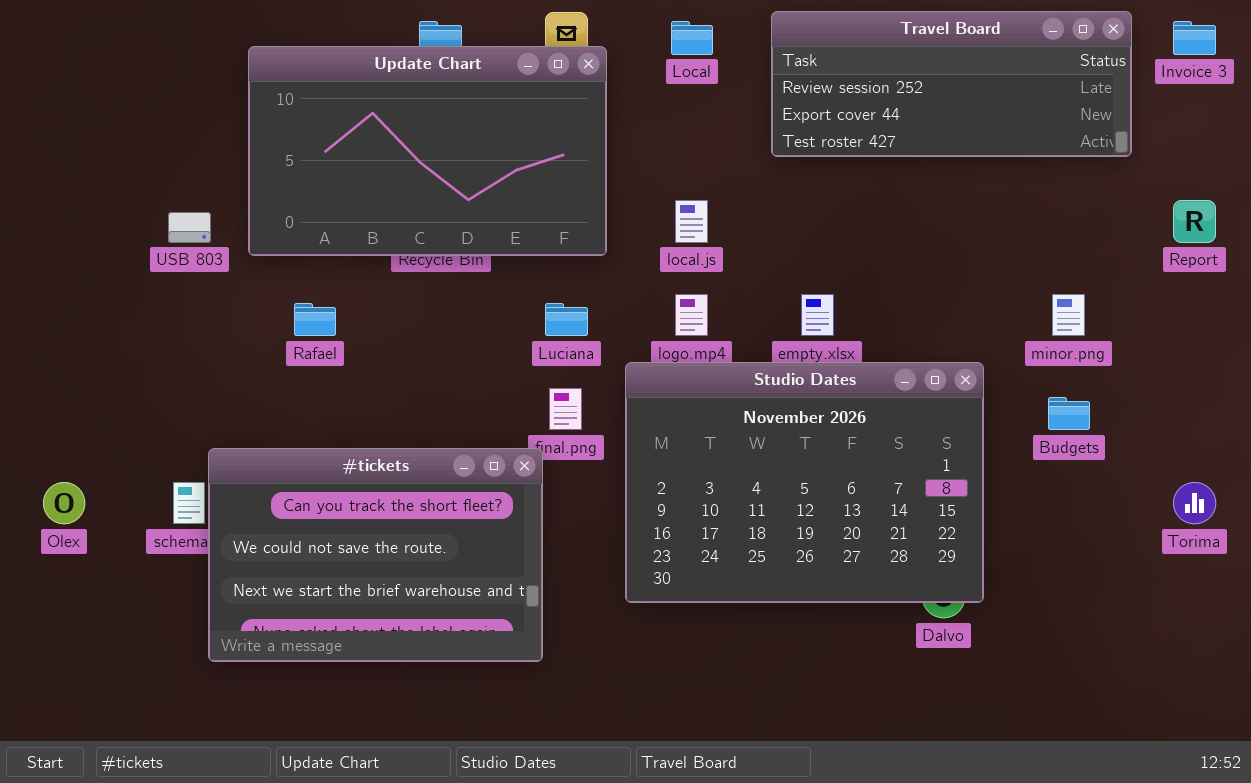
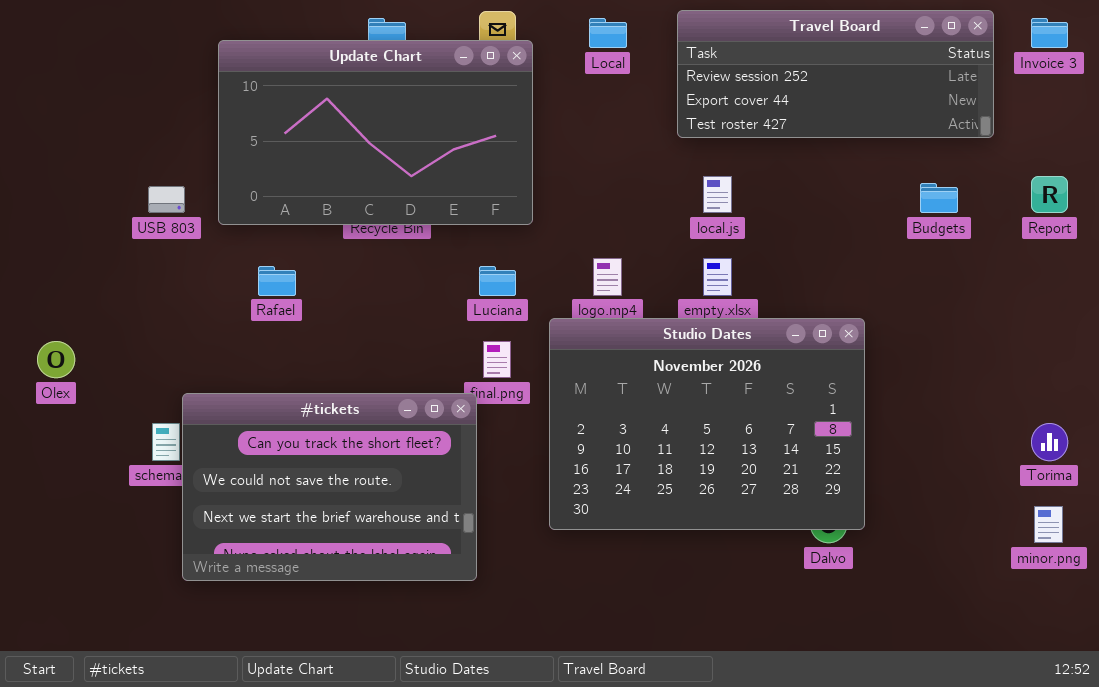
local.js: [675,200,708,243] -> [703,176,732,213], moved
minor.png: [1052,294,1085,336] -> [1034,506,1063,543], moved
Budgets: [1048,397,1090,430] -> [920,183,958,213], moved
Olex: [43,482,85,524] -> [37,341,75,378], moved

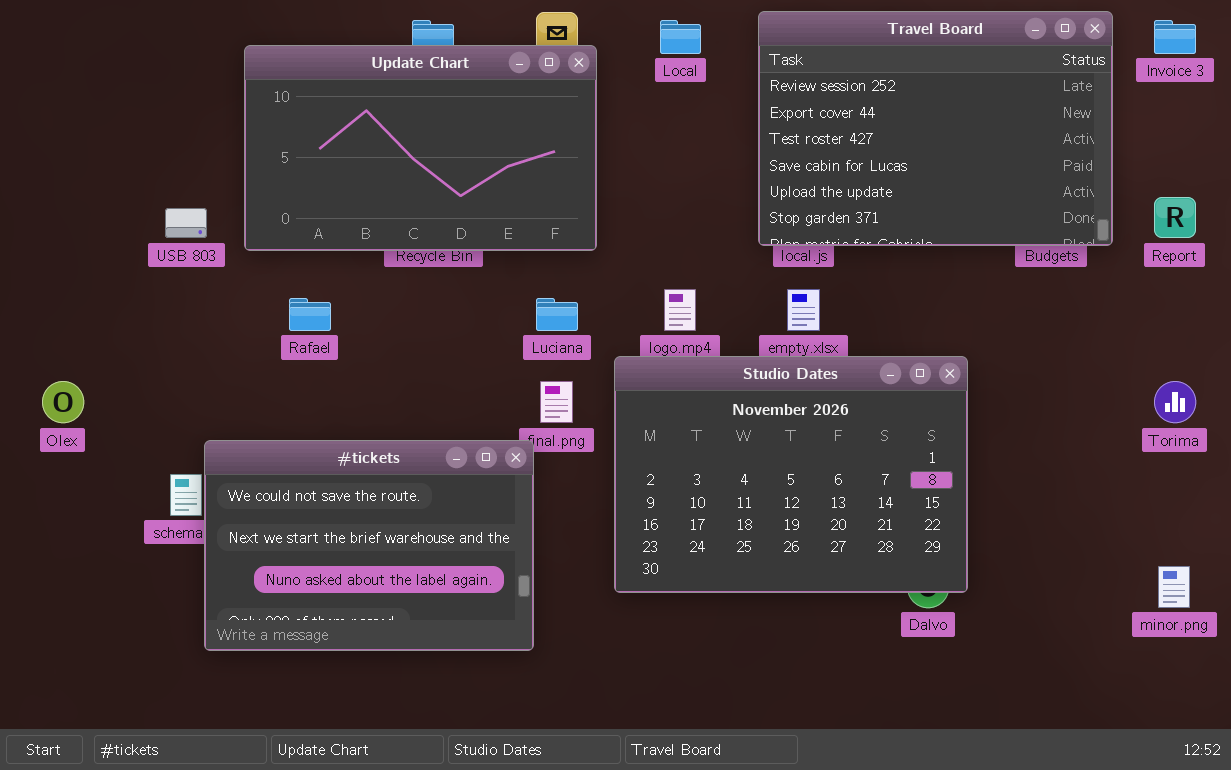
Travel Board: [677,10,994,138] -> [758,11,1113,246], resized
#tickets: [182,393,477,581] -> [204,440,534,651], scrolled down 1 row
Torima: [1031,423,1068,461] -> [1154,381,1196,423], moved

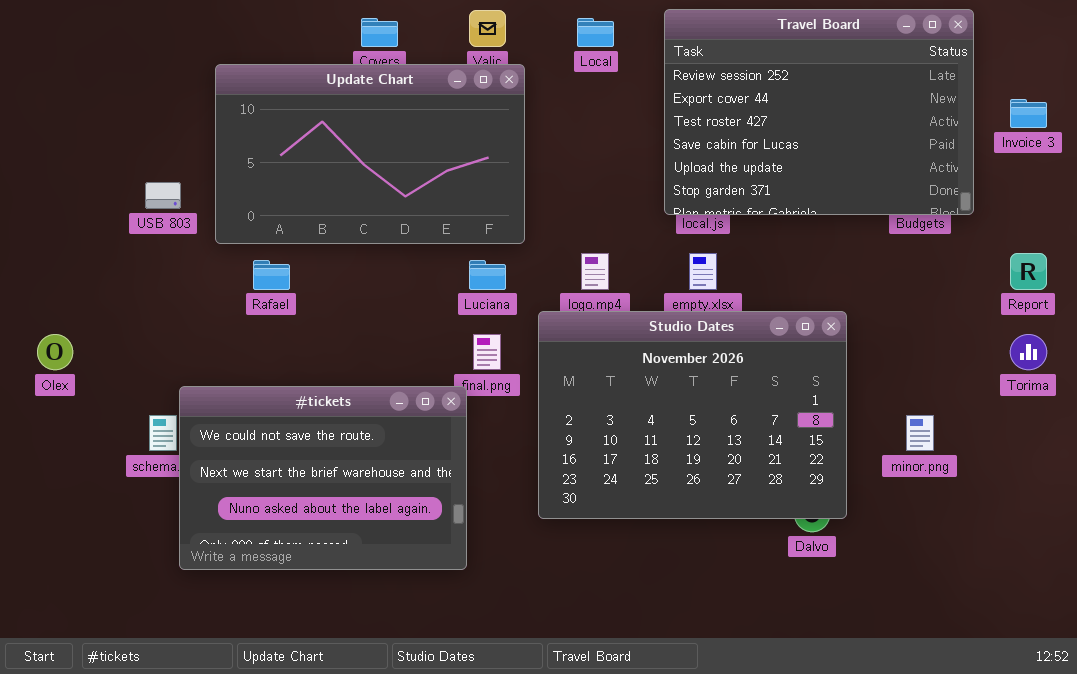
Invoice 3: [1154,20,1196,54] -> [1010,99,1047,128], moved
Update Chart: [244,45,597,251] -> [215,64,525,244], moved
Report: [1154,197,1196,238] -> [1010,253,1047,290], moved
minor.png: [1158,566,1190,608] -> [906,415,934,451], moved

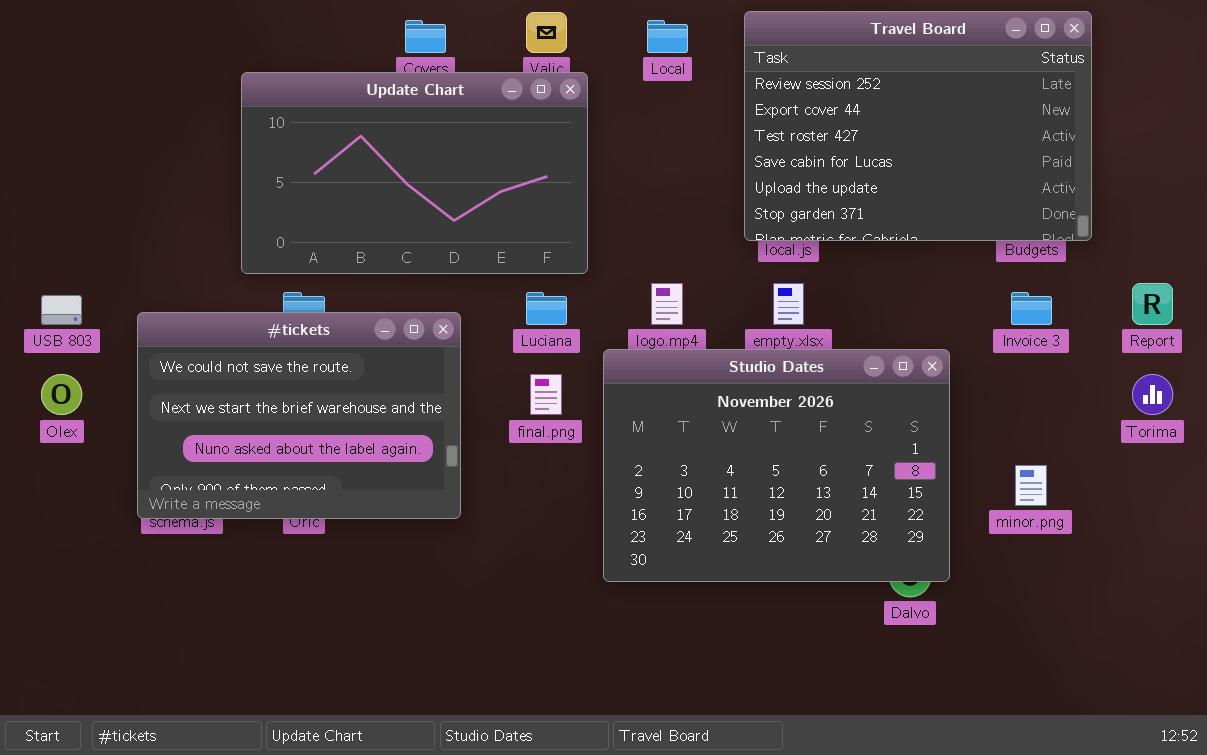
Invoice 3: [1010,99,1047,128] -> [1011,292,1052,325], moved
USB 803: [145,182,181,209] -> [41,295,82,325], moved
#tickets: [179,386,467,570] -> [137,312,461,519], moved

